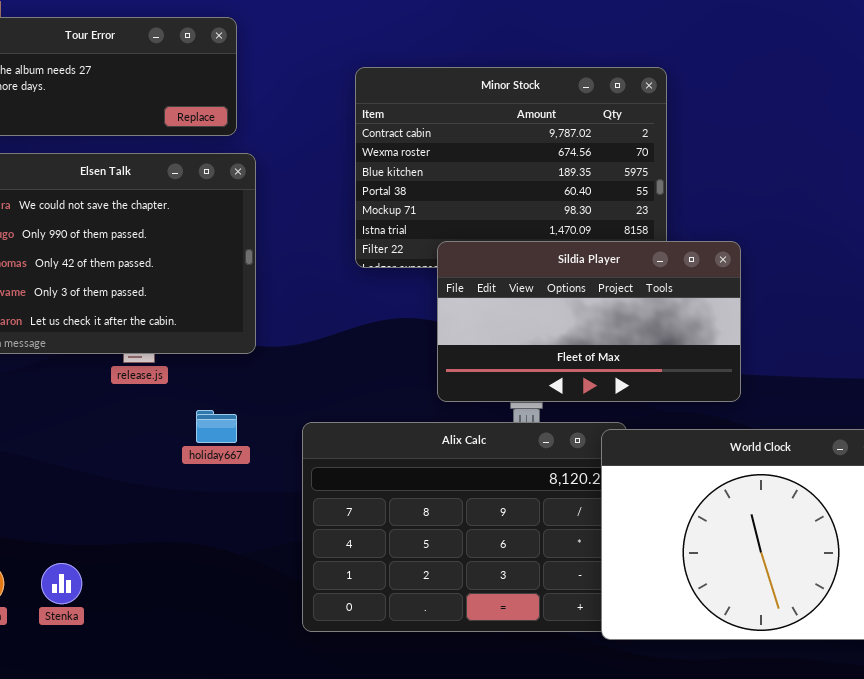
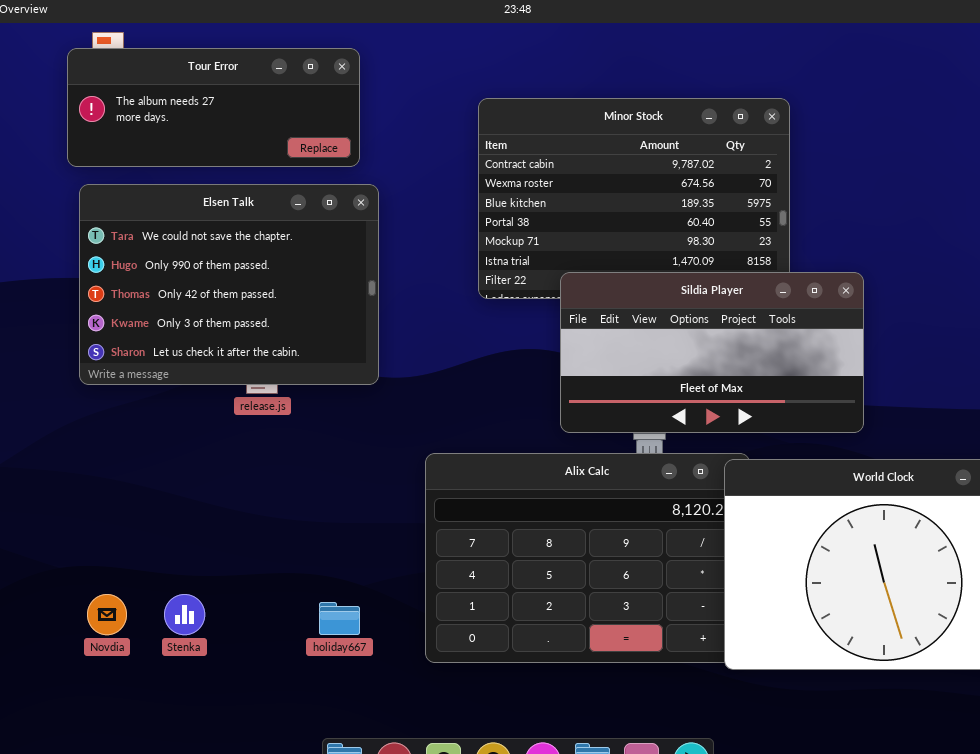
holiday667: [196,410,237,443] -> [319,602,360,635], moved

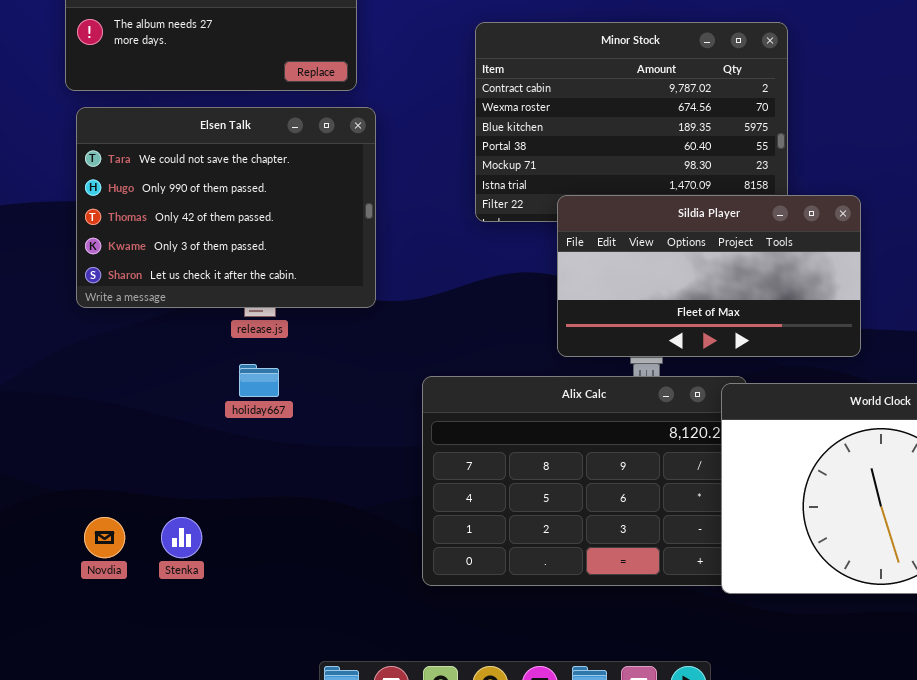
holiday667: [319,602,360,635] -> [239,364,279,397], moved

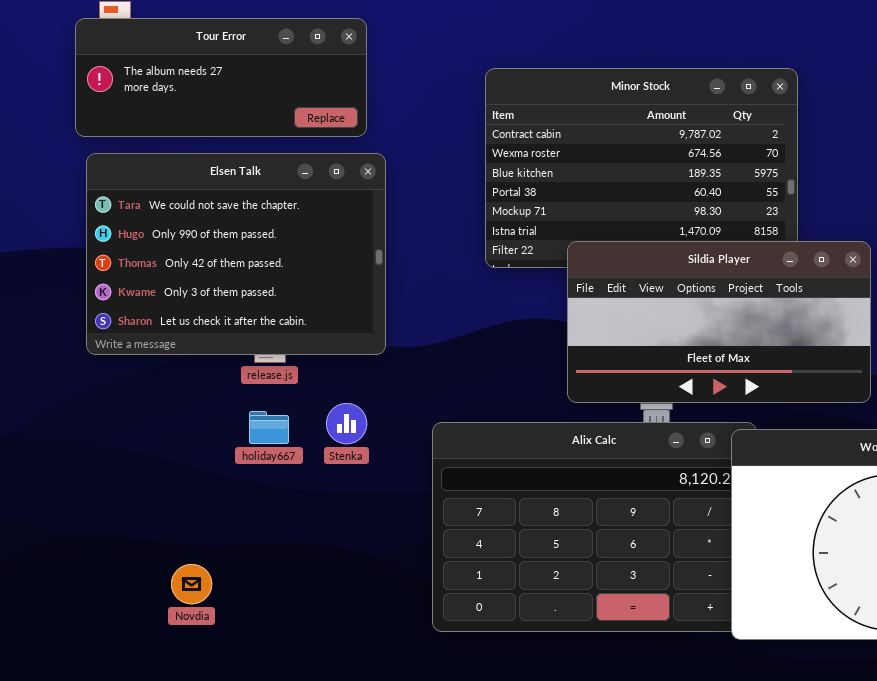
Novdia: [84,517,125,558] -> [171,564,212,604], moved
Stenka: [161,517,202,558] -> [326,403,367,444], moved

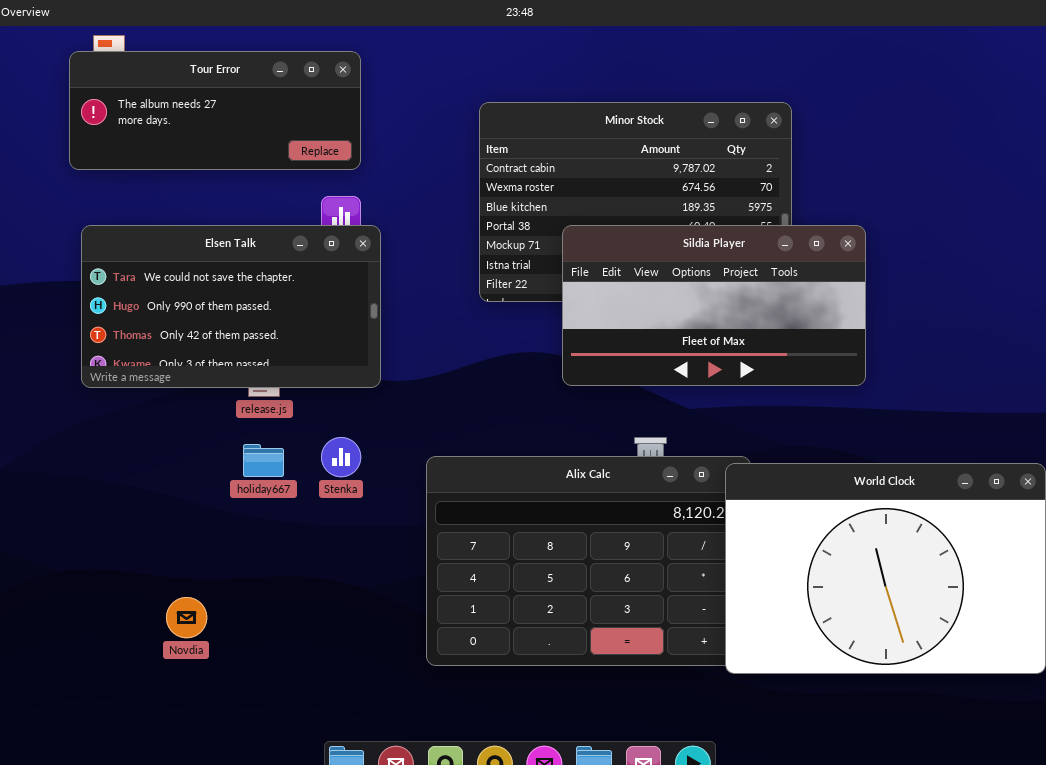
Elsen Talk: [86,153,386,355] -> [81,225,381,388], resized
Sildia Player: [567,241,871,403] -> [562,225,866,386], moved

